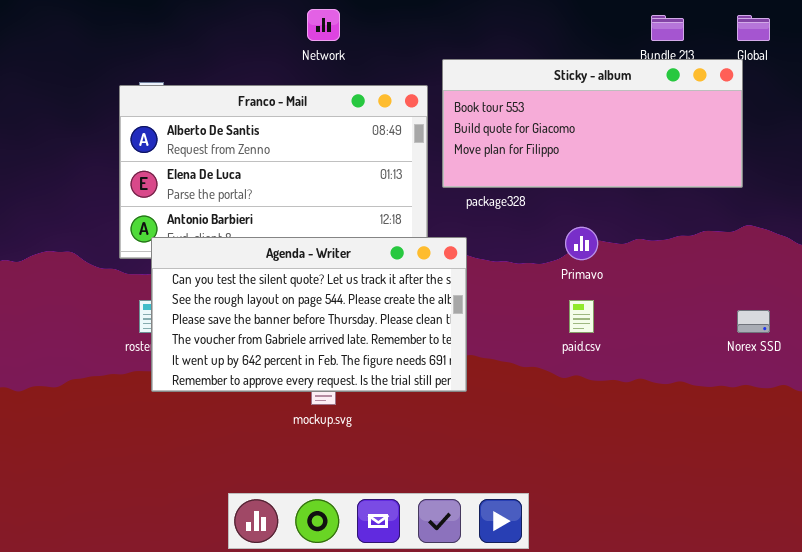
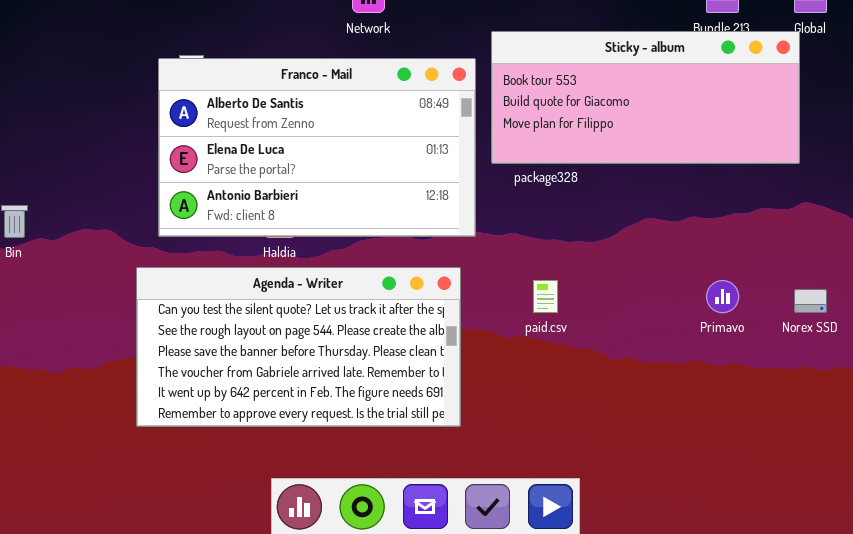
Primavo: [565,227,598,260] -> [706,280,739,313], moved
Agenda - Writer: [151,237,467,392] -> [136,267,461,427], moved
paid.csv: [569,300,594,333] -> [533,280,558,313], moved

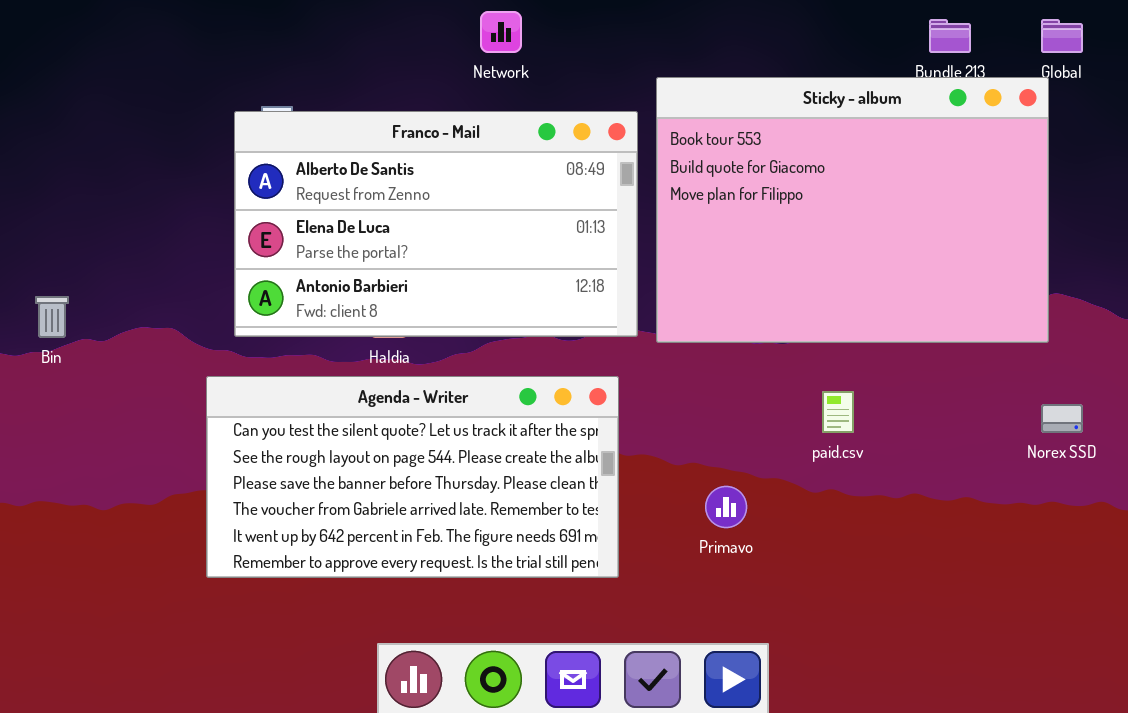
Sticky - album: [491,31,800,164] -> [656,77,1049,343], resized
paid.csv: [533,280,558,313] -> [822,391,854,433], moved
Primavo: [706,280,739,313] -> [705,486,747,528], moved

